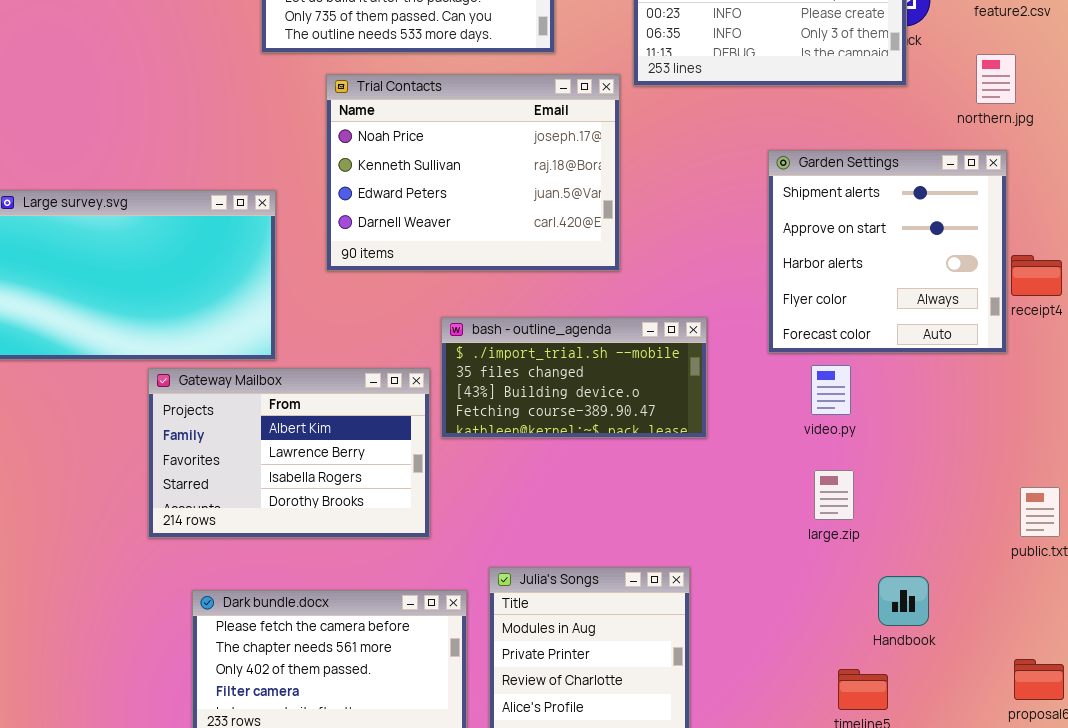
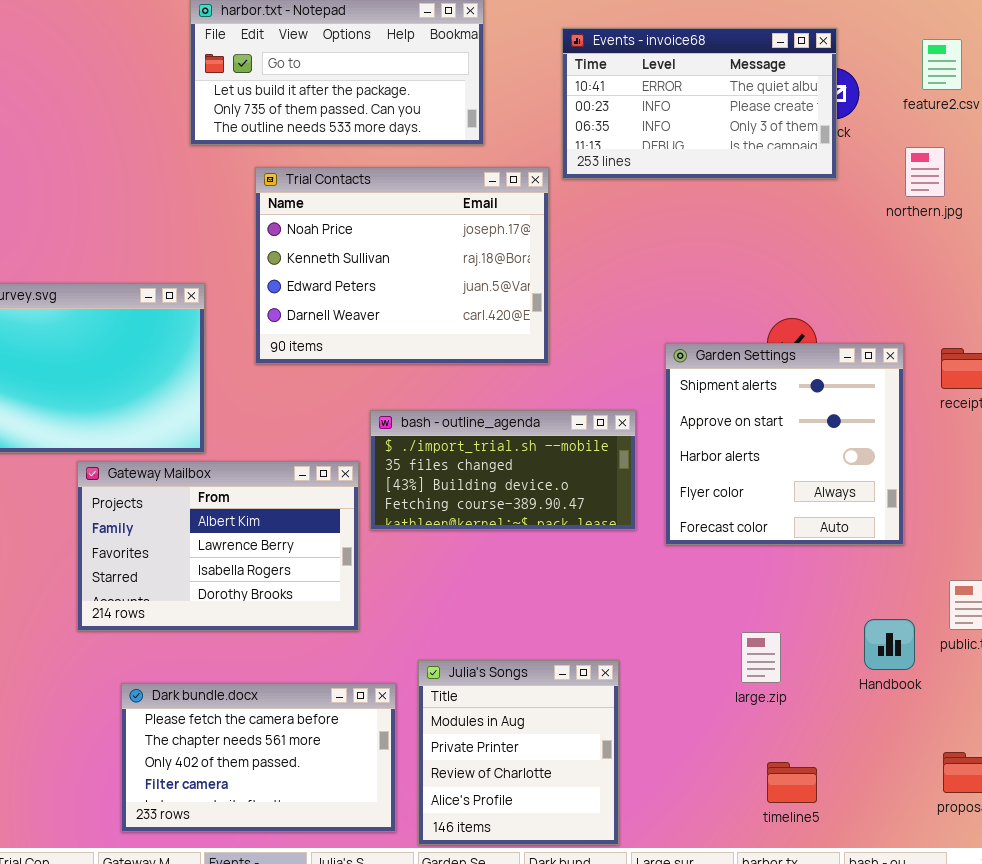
Garden Settings: [768,150,1007,353] -> [665,343,904,545], moved
large.zip: [814,470,854,520] -> [741,632,781,683], moved
Handbook: [878,576,929,626] -> [864,619,915,670], moved

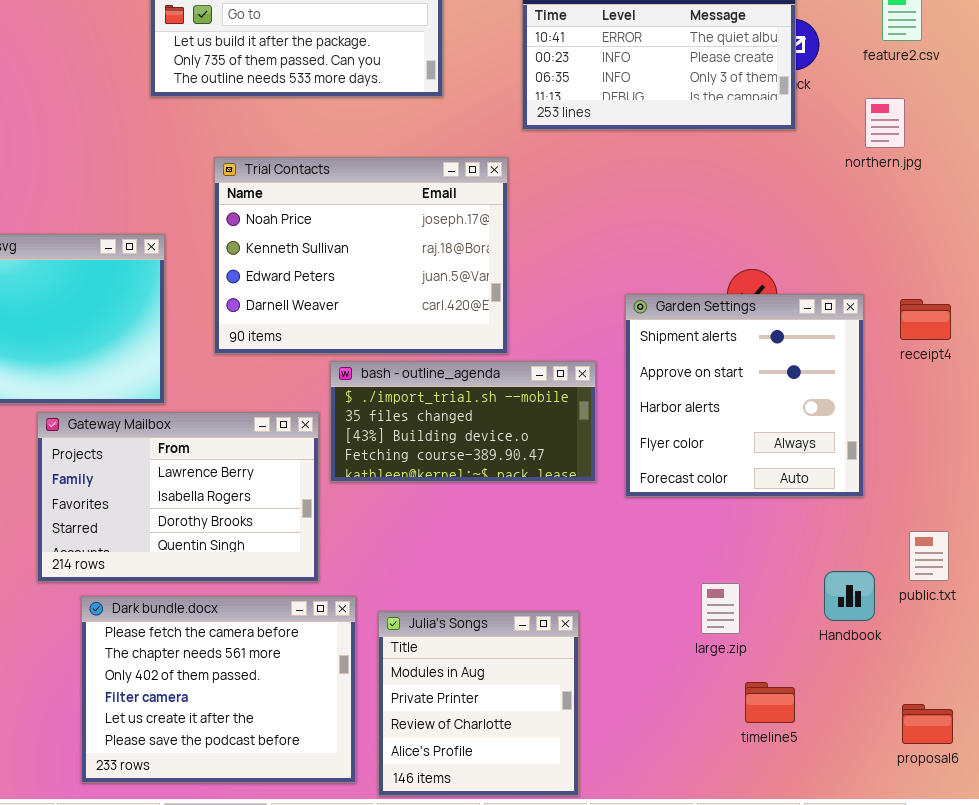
Trial Contacts: [255,167,549,364] -> [214,157,508,354], moved
Gateway Mailbox: [77,461,359,631] -> [37,412,319,582], scrolled down 1 row
Dark bundle.docx: [121,683,396,832] -> [81,596,356,783], resized
timeline5: [767,762,817,803] -> [745,682,795,723], moved

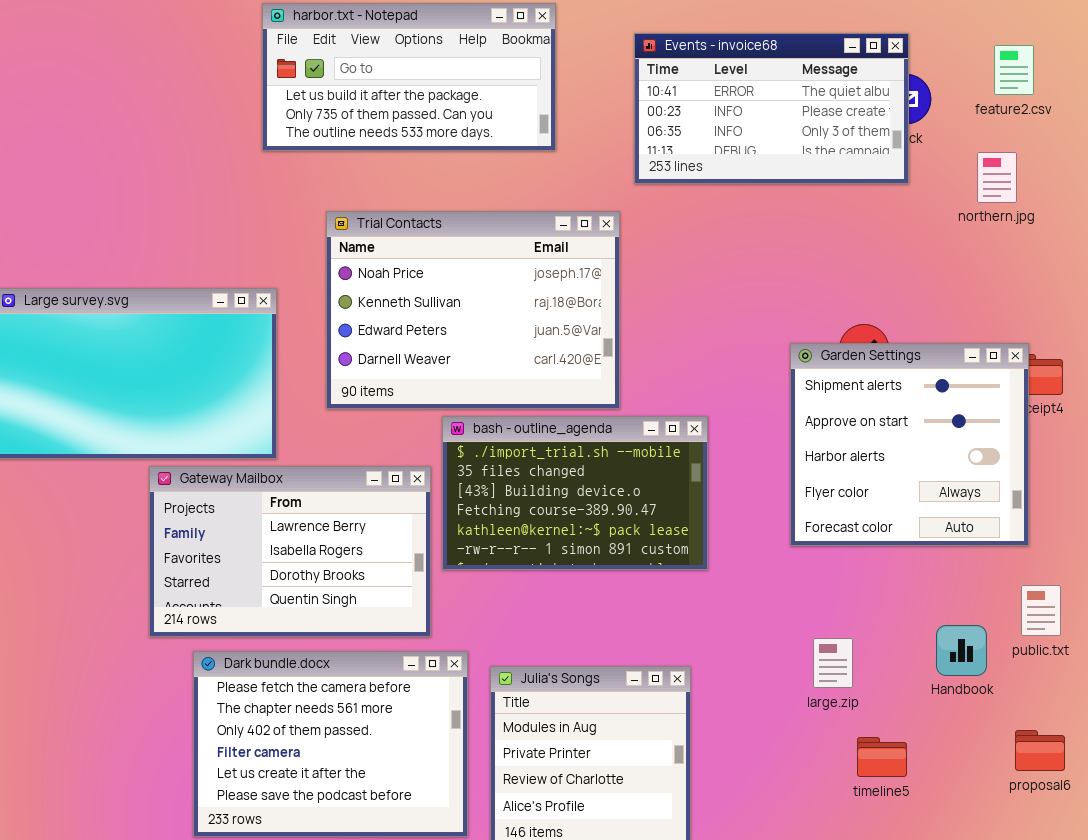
Garden Settings: [625,294,864,497] -> [790,343,1029,546], moved
bash - outline_agenda: [330,361,596,482] -> [442,416,708,570], resized
proposal6: [902,704,953,744] -> [1015,730,1065,771], moved

